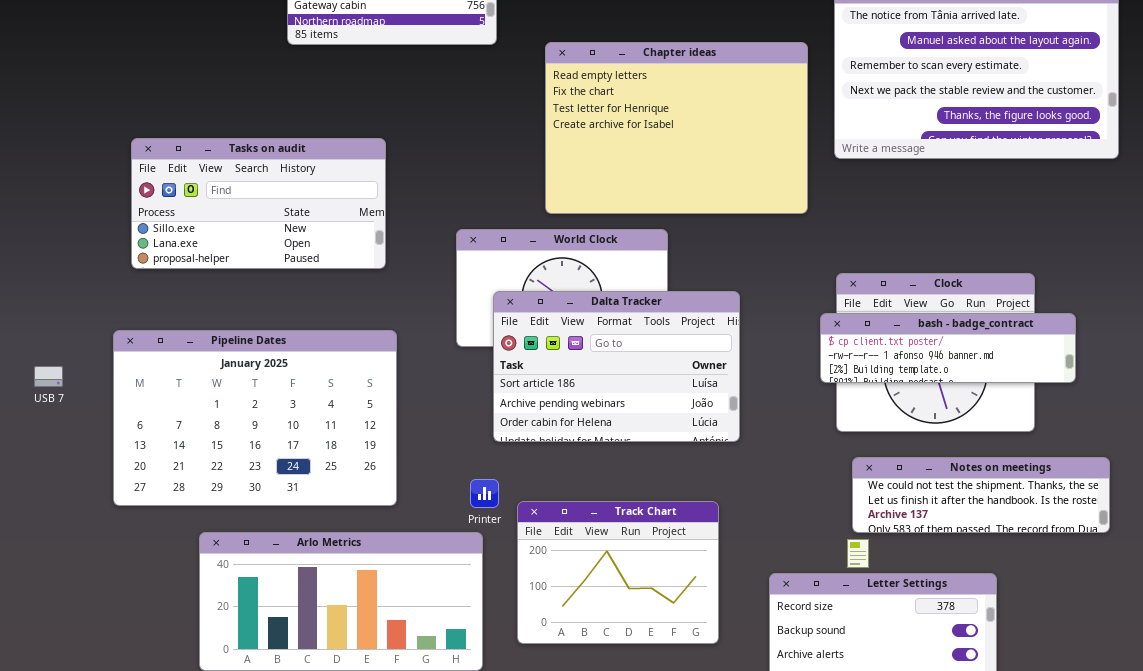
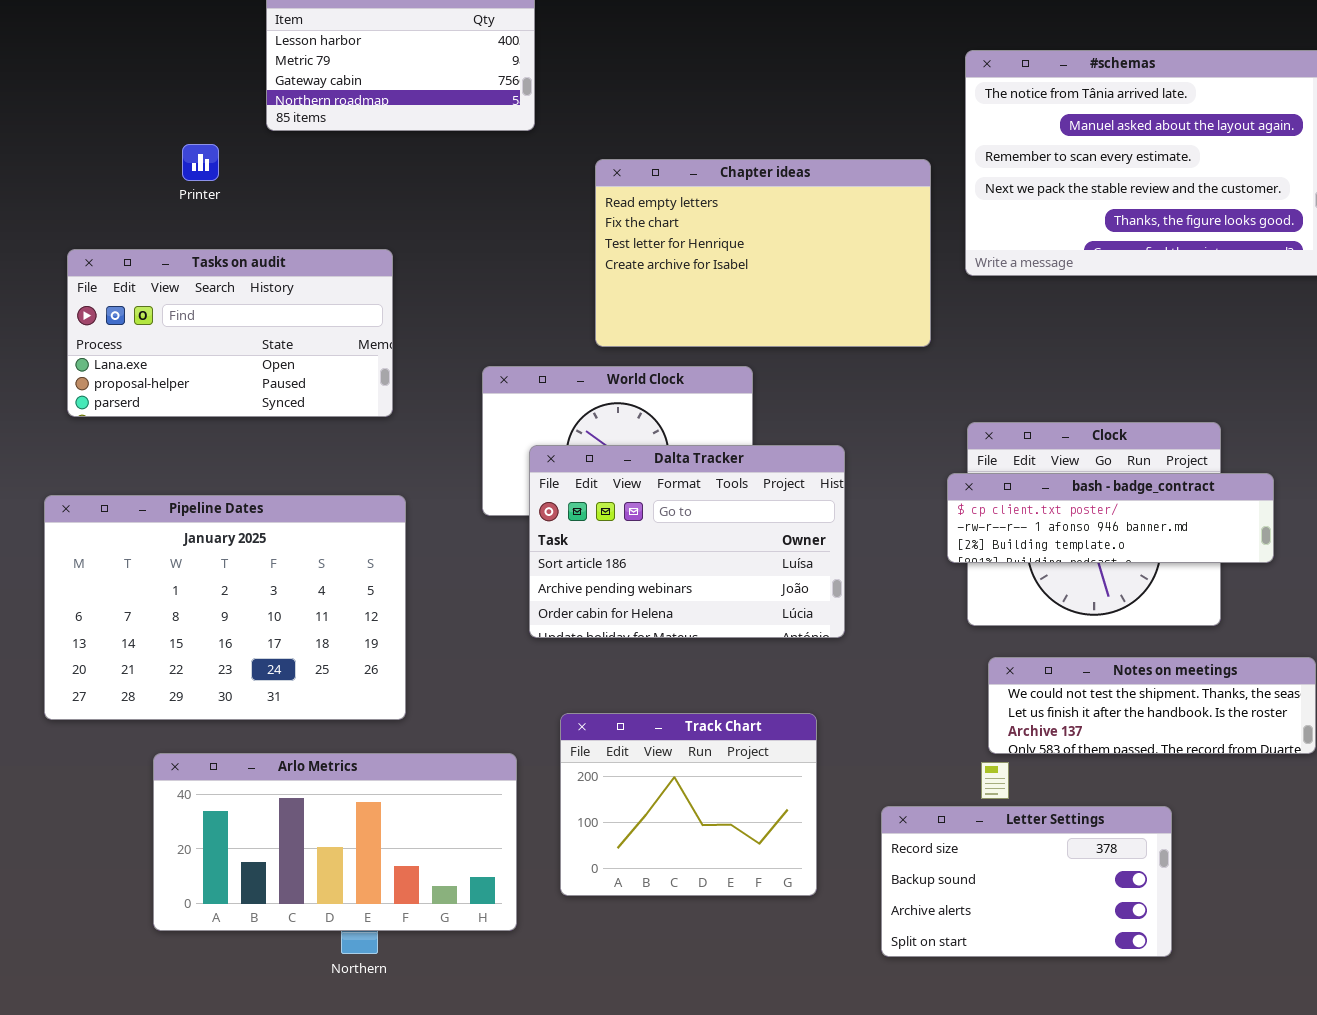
Chapter ideas: [545,42,808,214] -> [595,159,931,347], resized
Tasks on audit: [131,138,386,269] -> [67,249,393,417], scrolled down 1 row
Printer: [470,479,499,508] -> [182,144,219,181], moved

